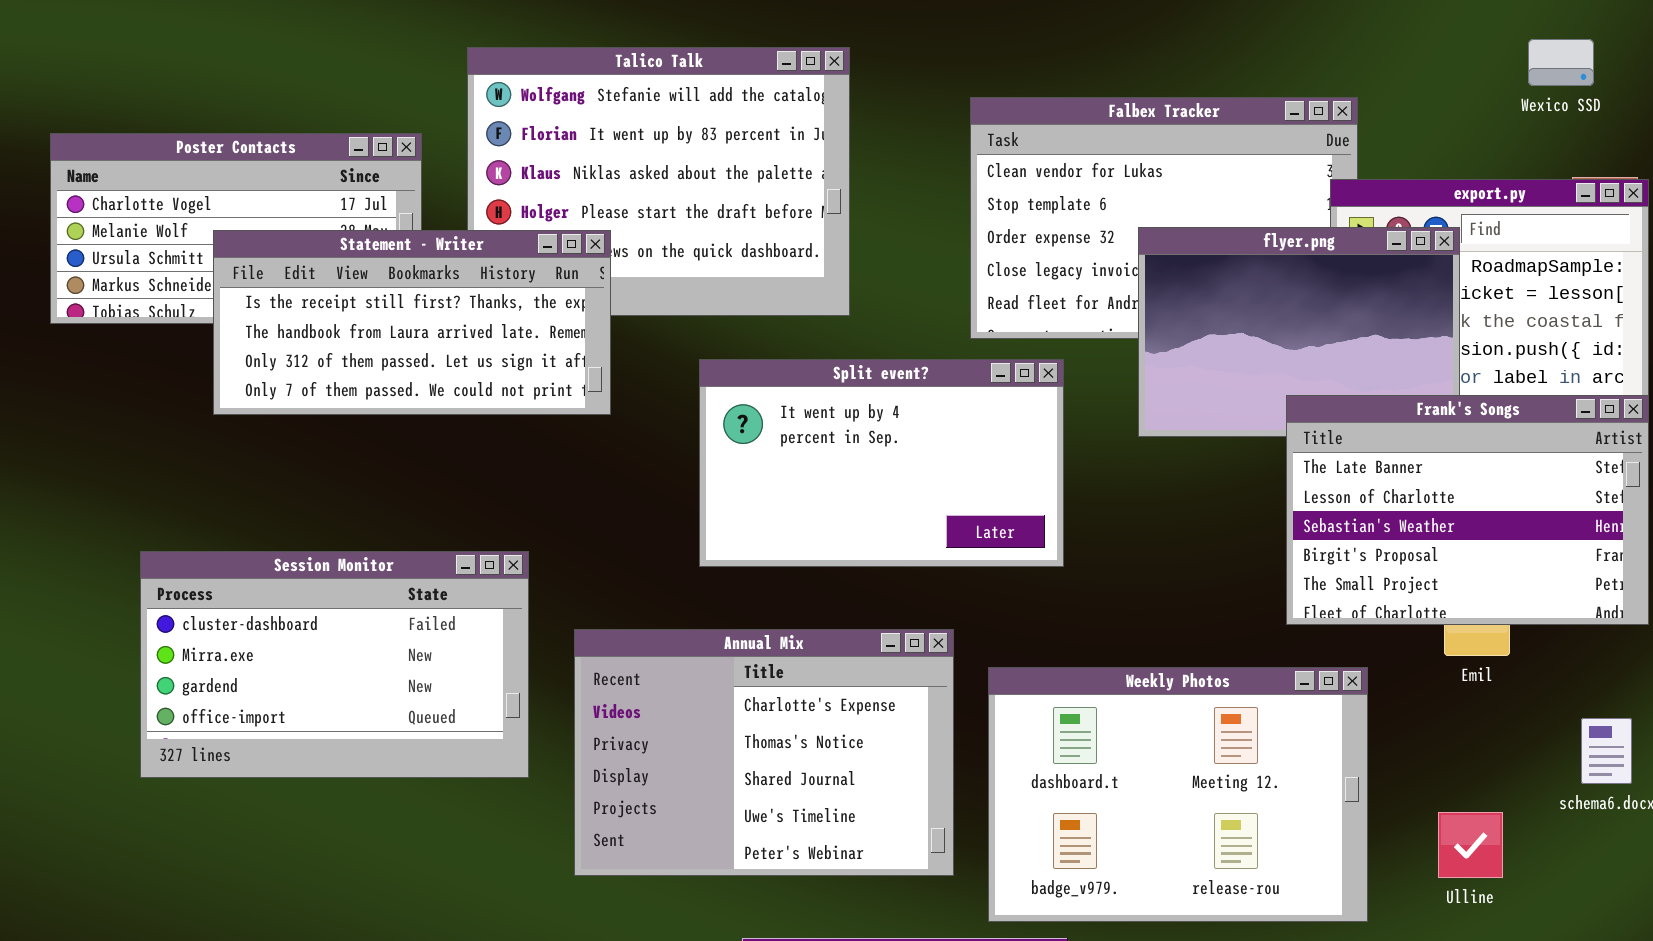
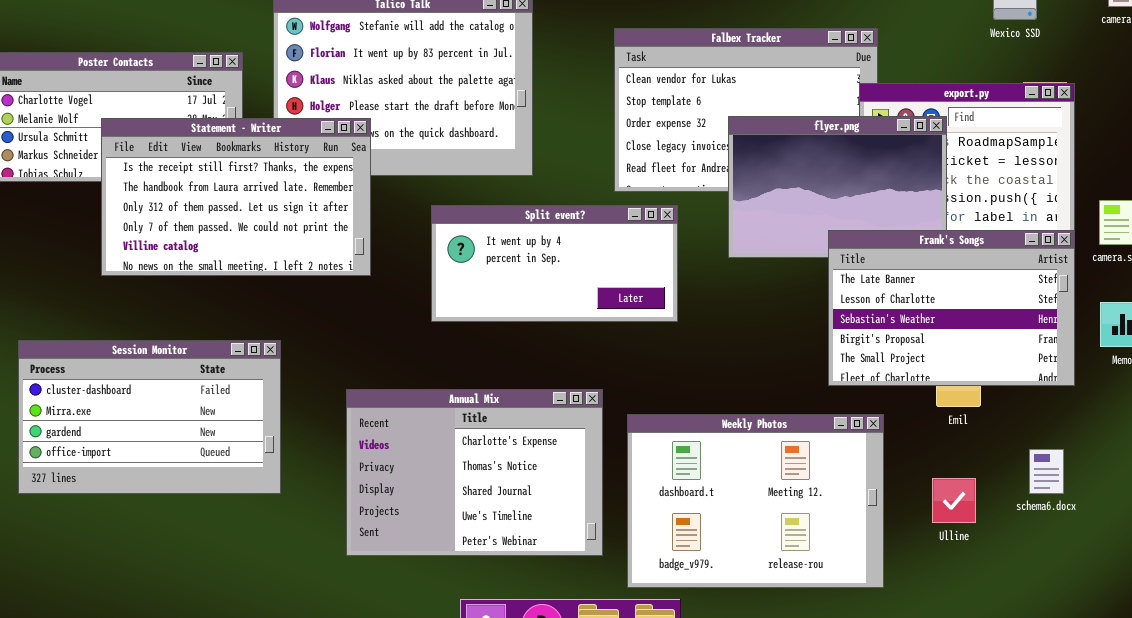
Statement - Writer: [213,230,611,415] -> [101,118,371,276], resized
Split event?: [699,359,1064,567] -> [431,205,678,322], resized
Session Monitor: [140,551,529,778] -> [18,340,281,494], moved
Ulline: [1438,812,1503,878] -> [932,478,976,523], moved

